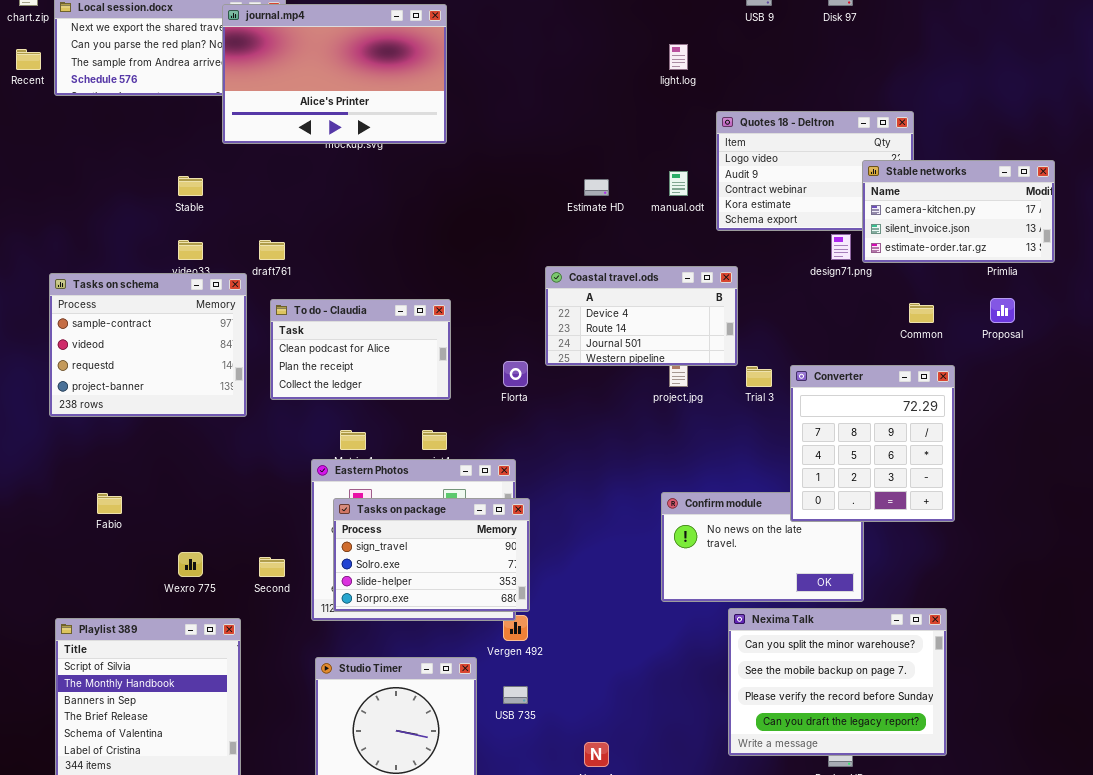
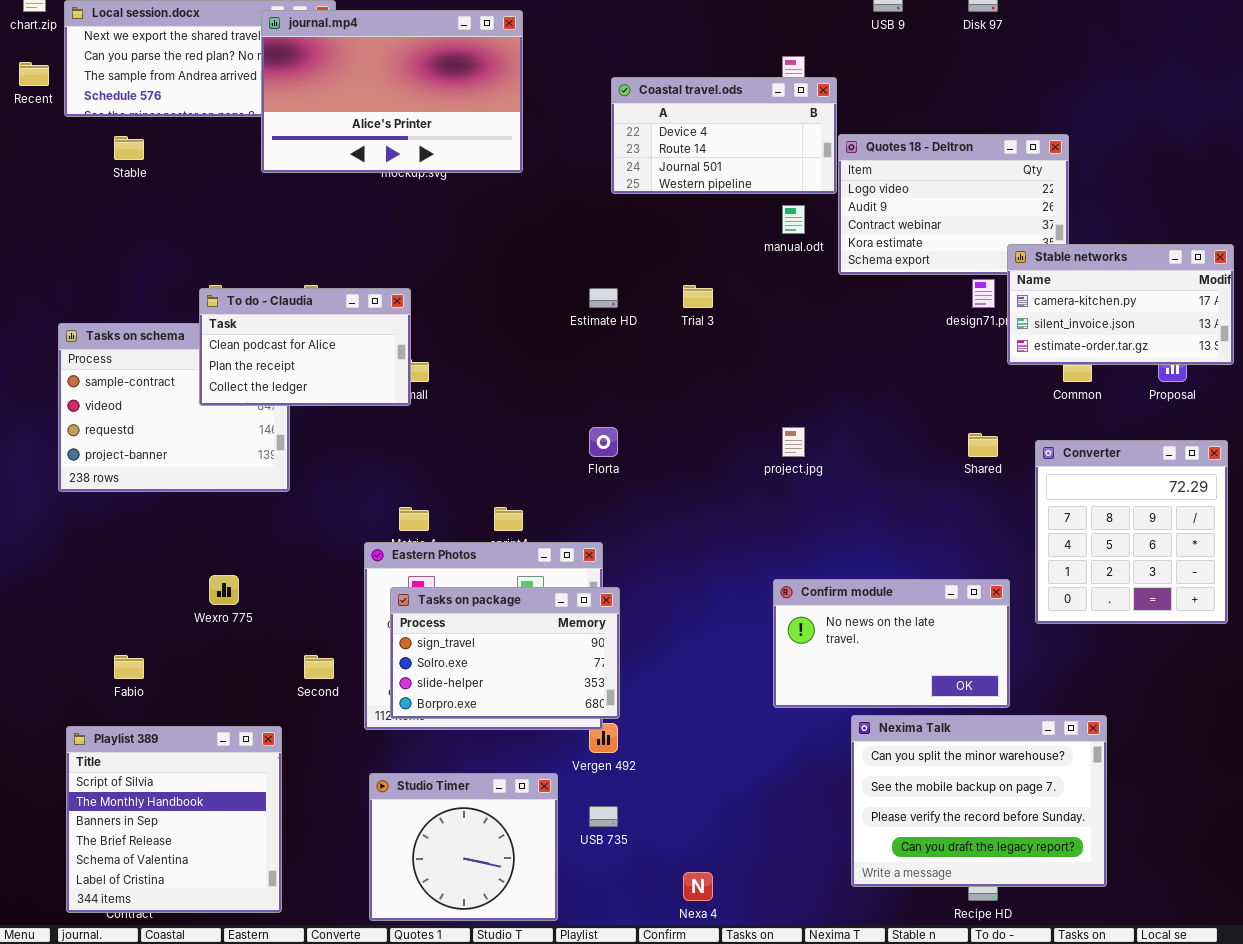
Stable networks: [862,160,1055,263] -> [1007,244,1234,365], moved
Stable: [178,176,203,196] -> [114,136,144,160], moved
Estimate HD: [584,179,609,196] -> [589,288,618,308], moved
Coastal travel.ods: [545,266,738,366] -> [611,77,837,194], moved
To do - Claudia: [270,299,451,400] -> [199,288,411,406], moved
Converter: [790,365,955,522] -> [1035,440,1228,624], moved
Trial 3: [746,366,772,387] -> [683,285,713,308], moved
Fabio: [97,493,122,514] -> [114,655,144,679], moved
Wexro 775: [178,552,203,577] -> [209,575,239,605], moved

